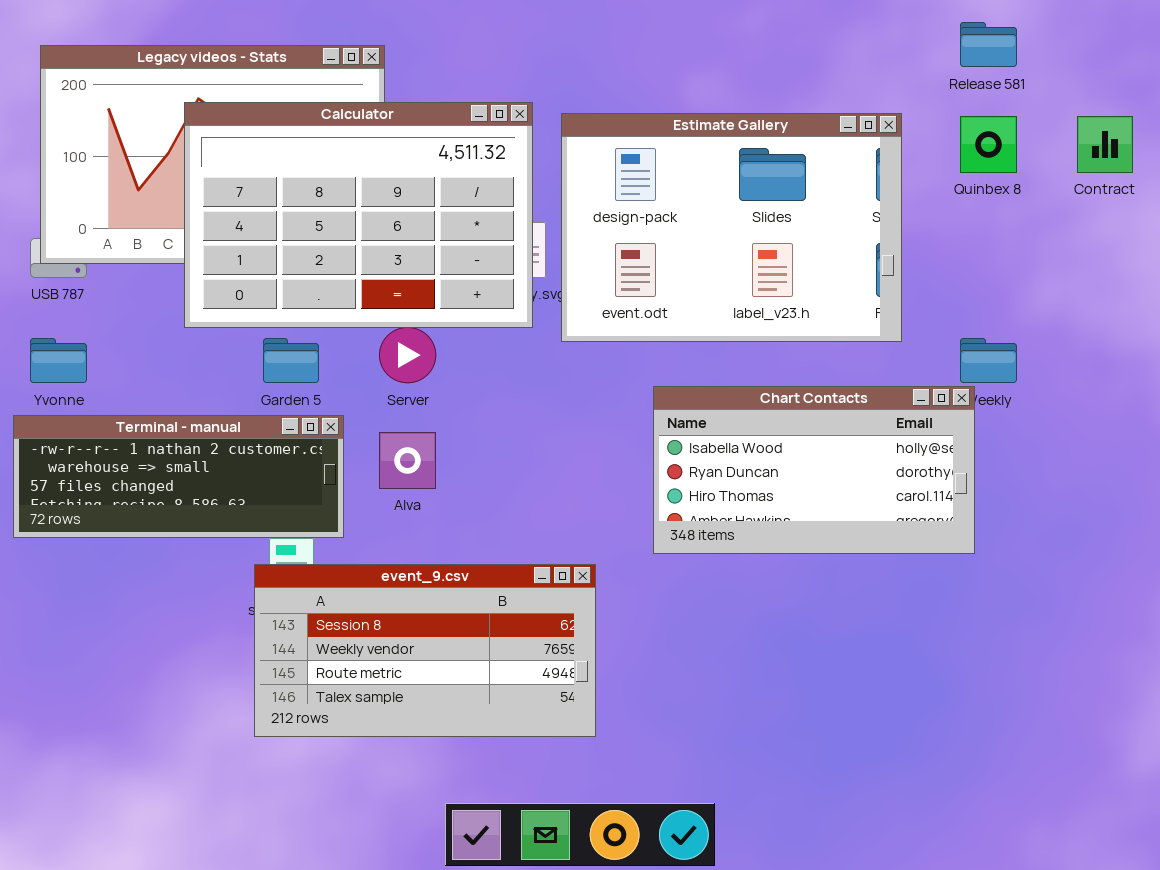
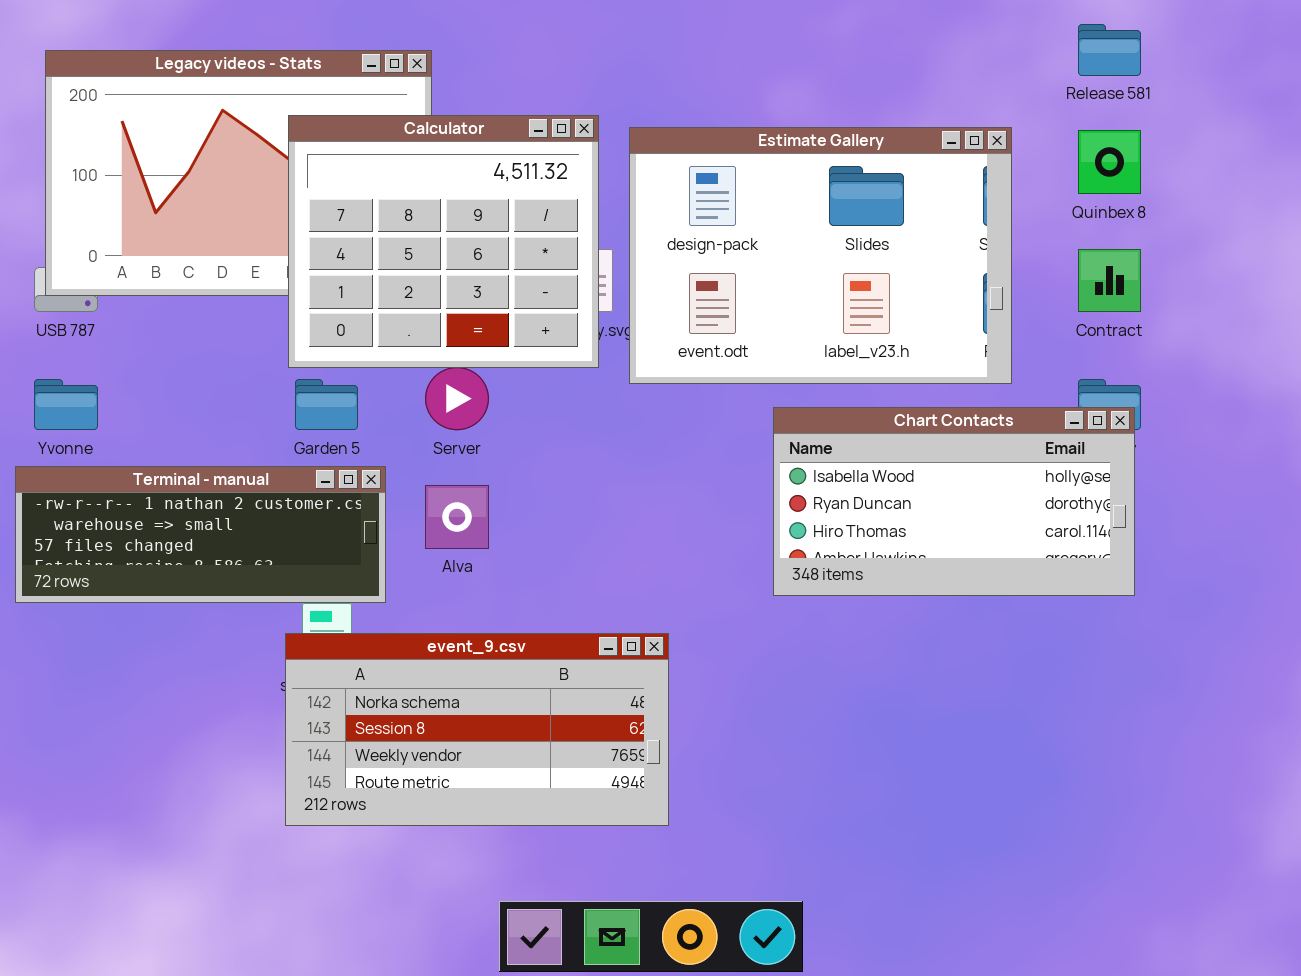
Calculator: [184,102,533,328] -> [288,115,599,368], resized
Contract: [1077,116,1133,173] -> [1078,249,1141,312], moved
Chart Contacts: [653,386,975,554] -> [773,407,1135,596], moved
event_9.csv: [254,564,596,737] -> [285,633,669,826], scrolled up 1 row

